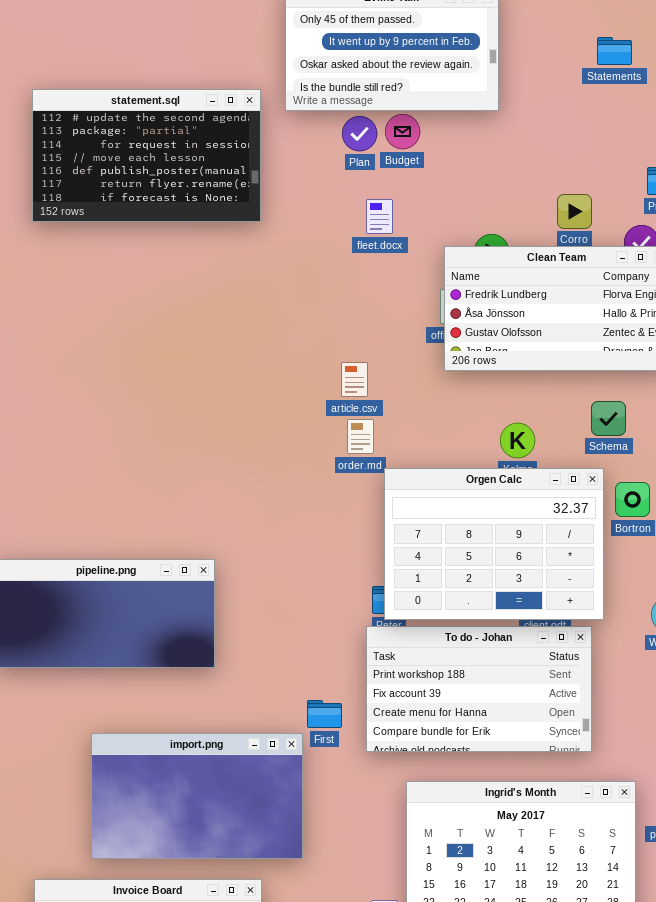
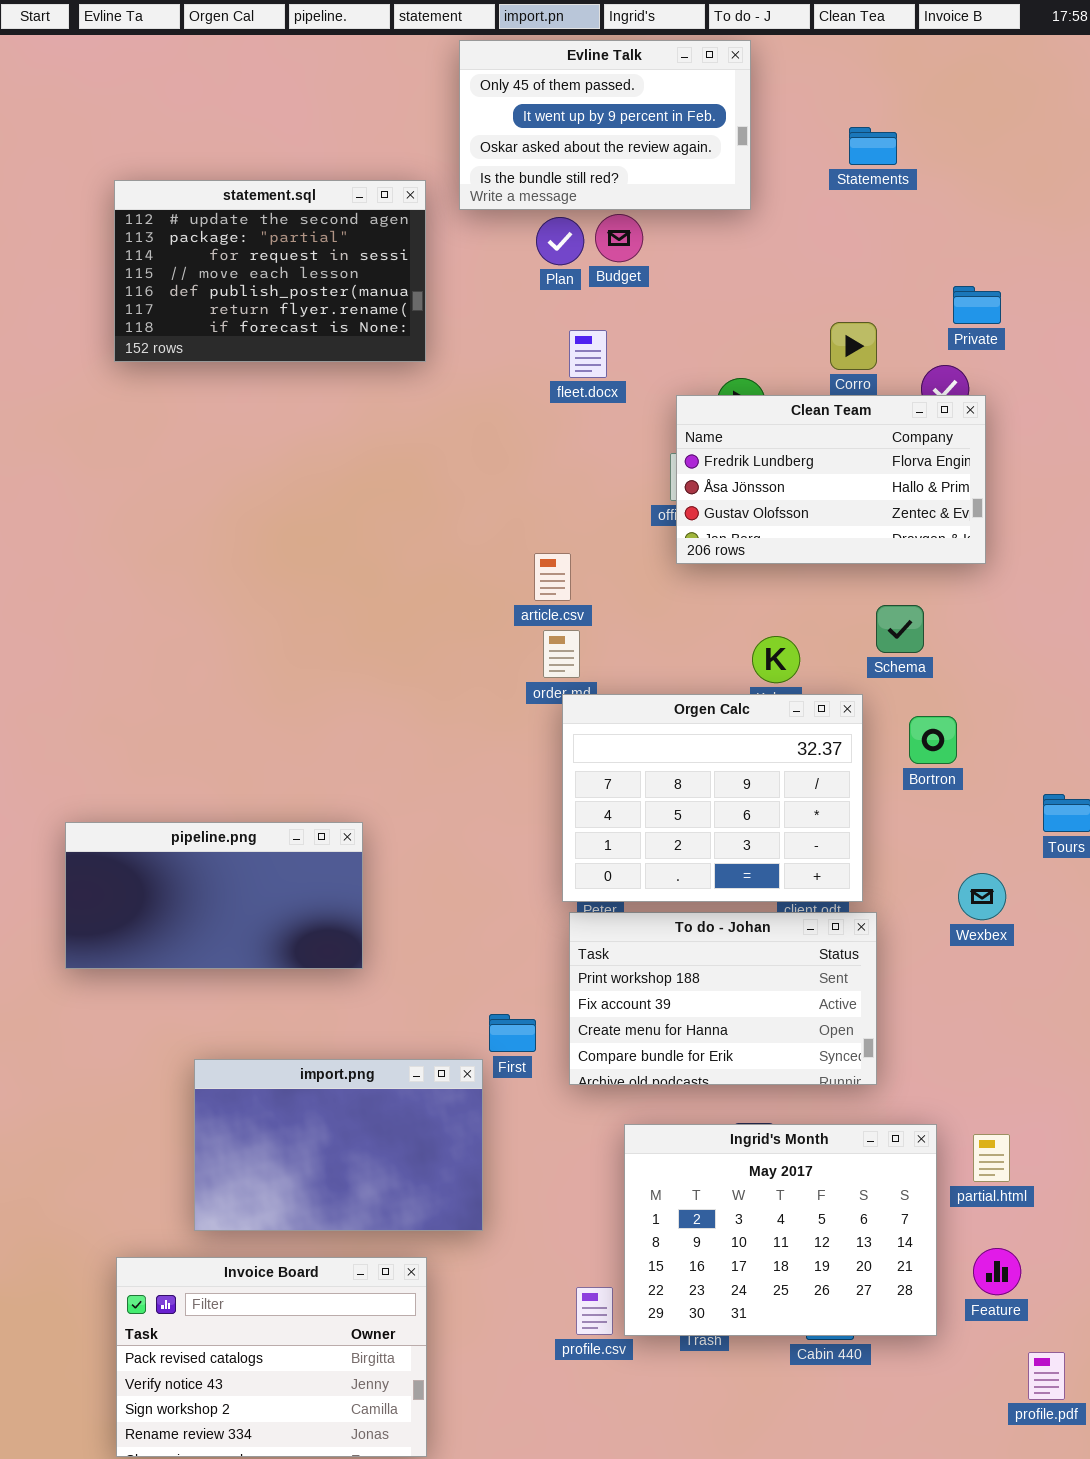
Statements: [597,37,632,65] -> [849,127,897,165], moved
Orgen Calc: [384,468,604,620] -> [562,694,863,902], moved

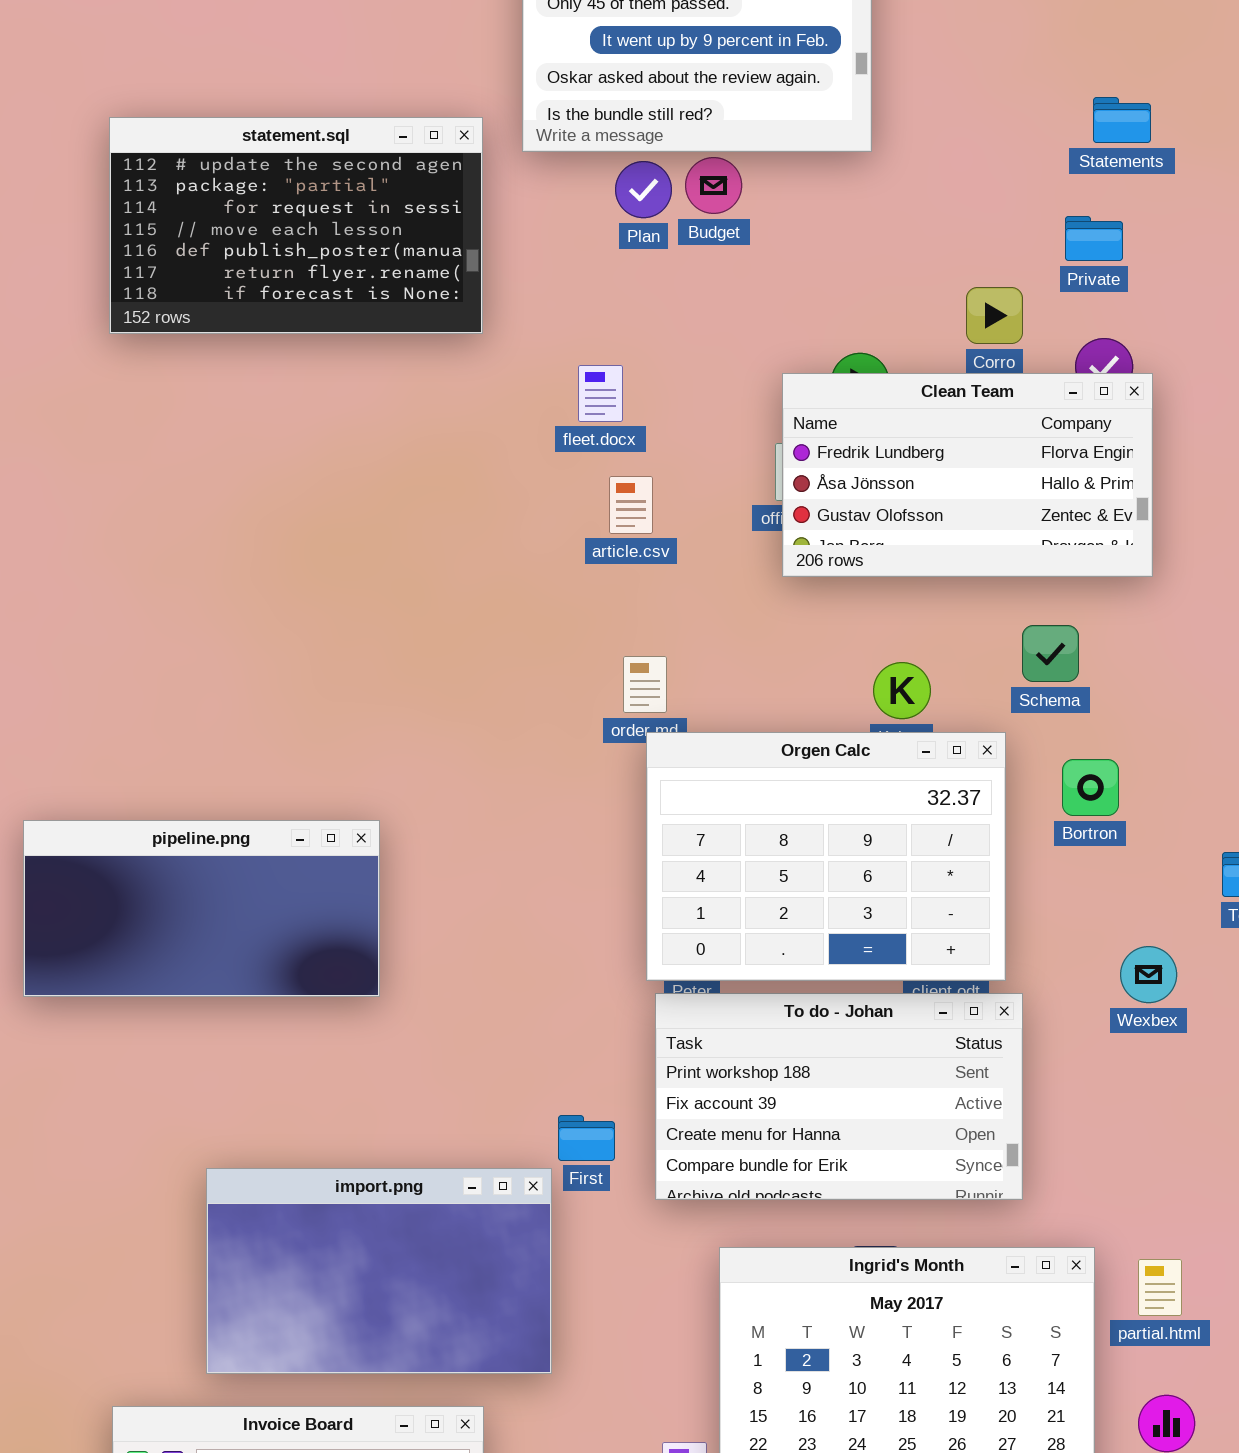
Statements: [849,127,897,165] -> [1093,97,1151,143], moved
Private: [953,286,1001,324] -> [1065,216,1123,261], moved
fleet.docx: [569,330,607,378] -> [578,365,623,422], moved
article.csv: [534,553,571,601] -> [609,476,653,534], moved
pipeline.png: [65,822,363,969] -> [23,820,380,997], moved

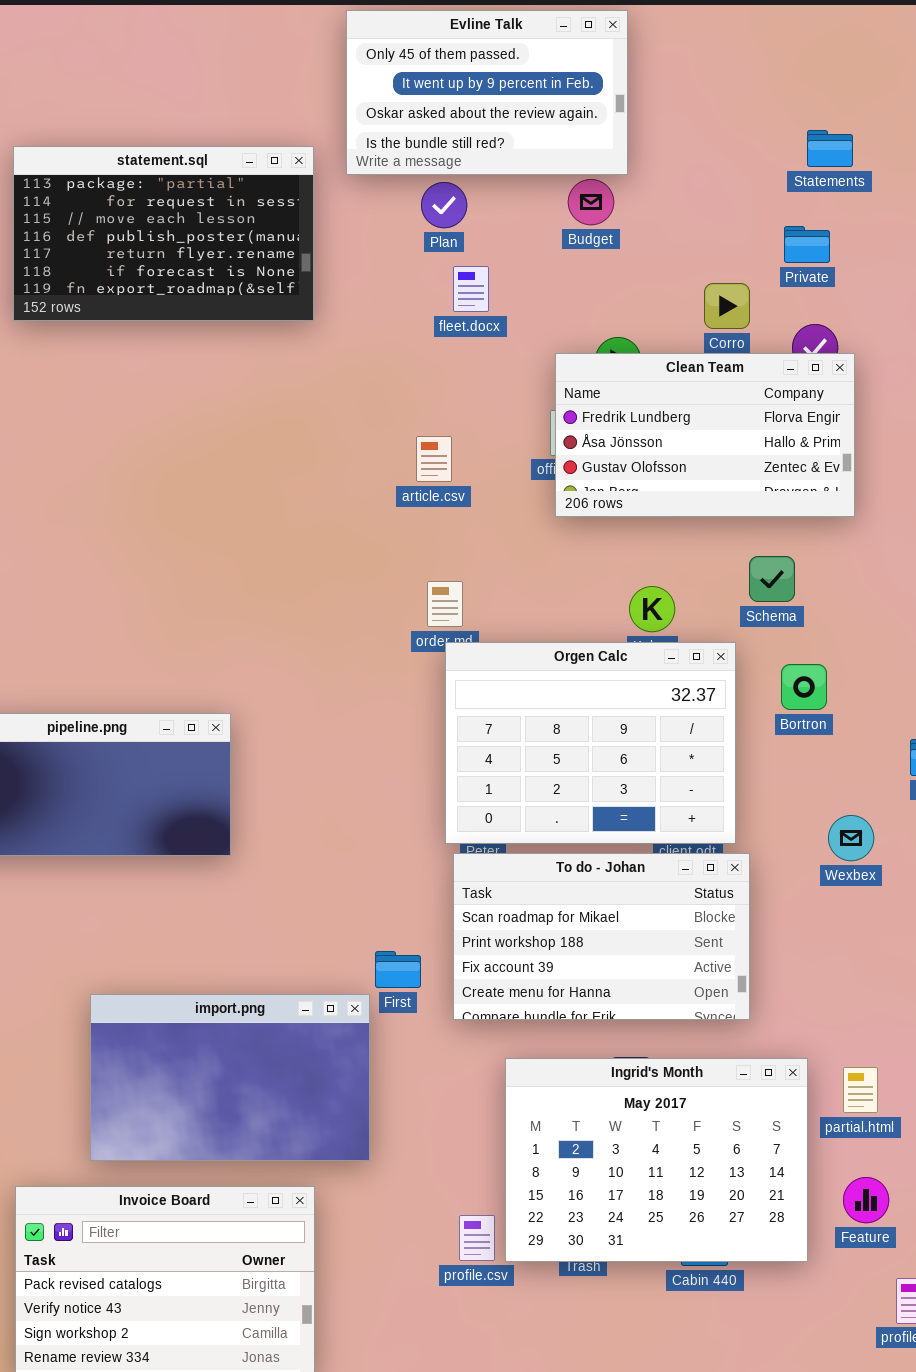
statement.sql: [109,117,483,334] -> [13,146,314,321], scrolled down 1 row
Budget: [685,157,742,214] -> [568,179,614,225], moved
fleet.docx: [578,365,623,422] -> [453,266,489,312], moved
To do - Johan: [655,993,1023,1200] -> [453,853,750,1020], scrolled up 1 row

